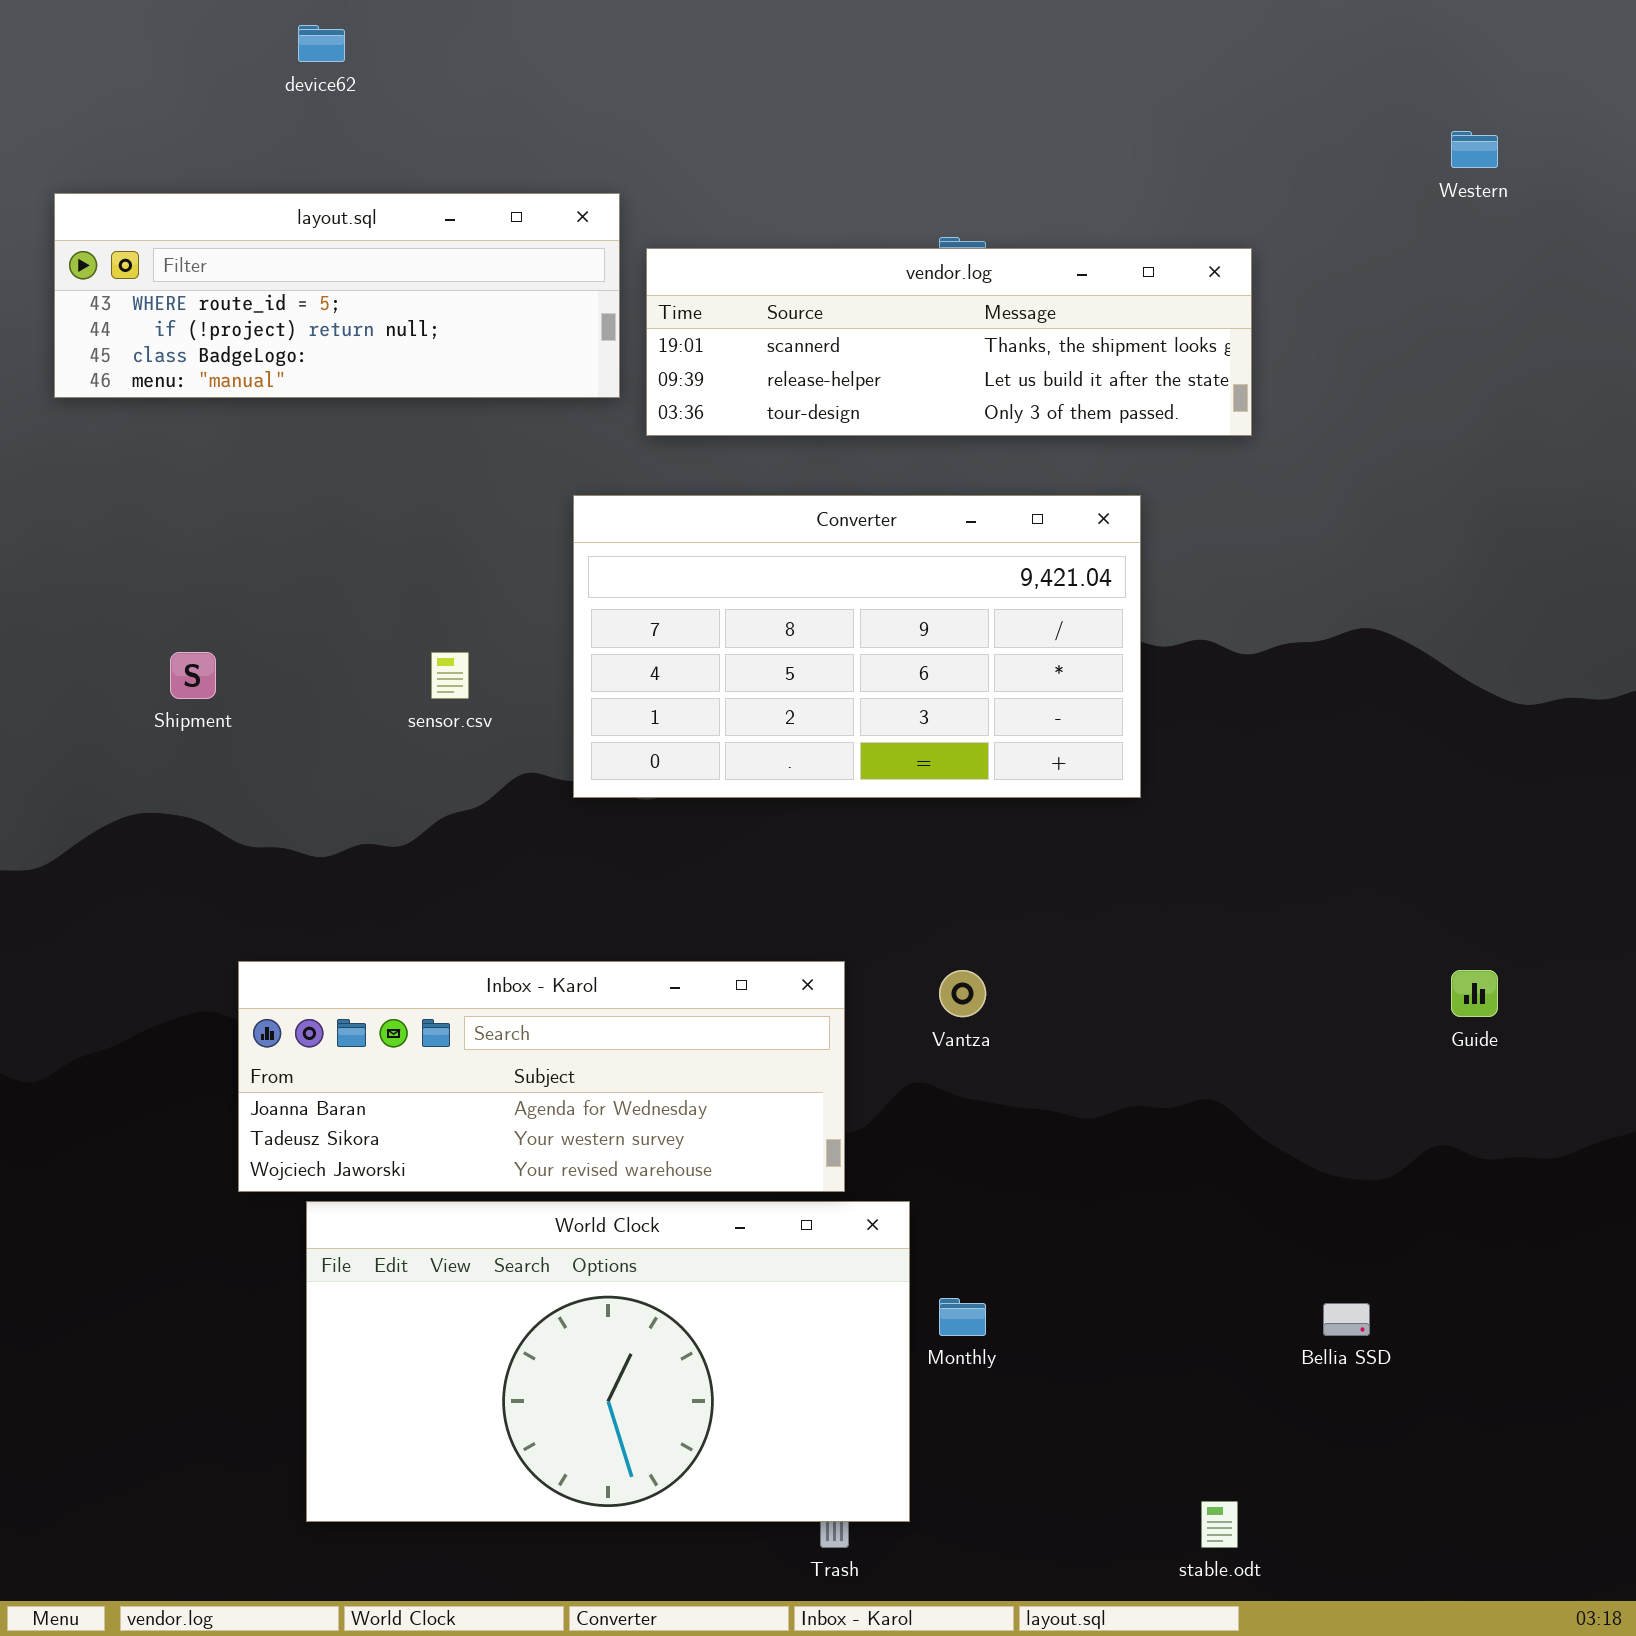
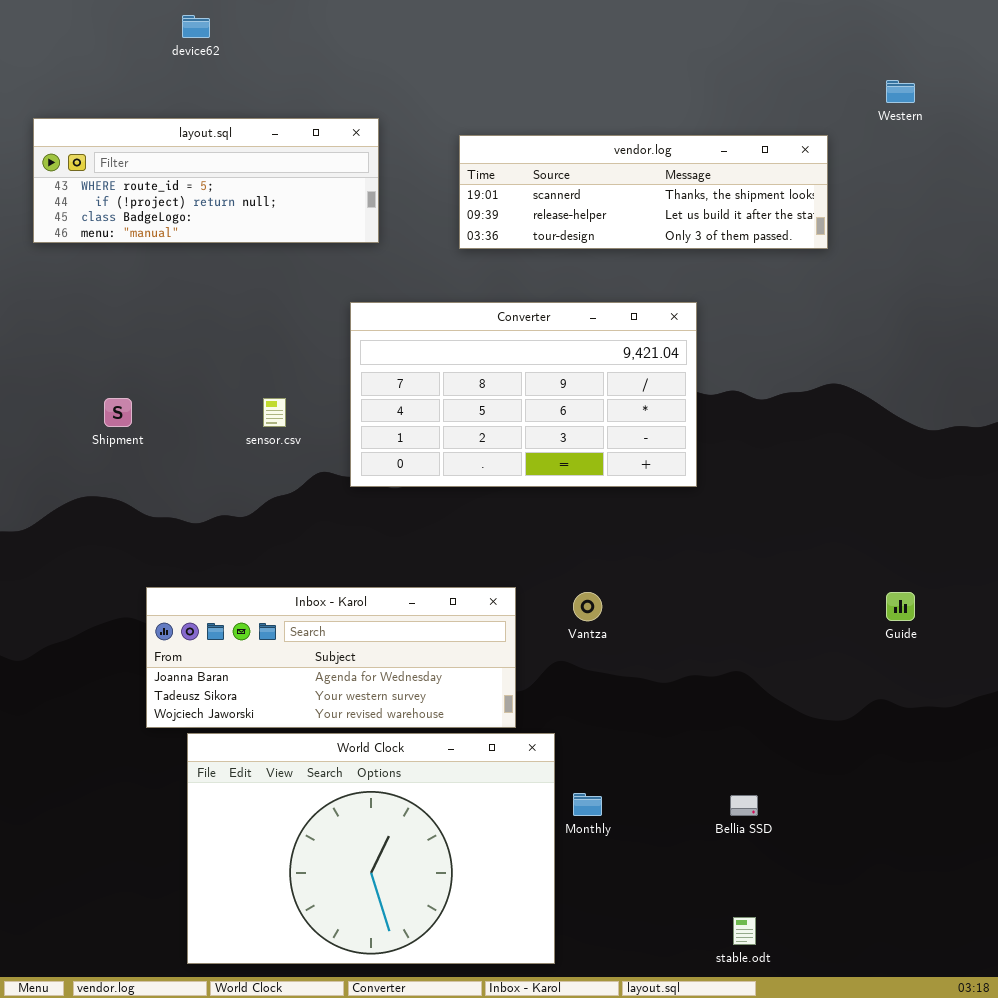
vendor.log: [646,248,1252,436] -> [459,135,828,249], moved
World Clock: [306,1201,910,1522] -> [187,733,555,964], resized
Bellia SSD: [1323,1303,1370,1336] -> [730,795,758,816], moved

